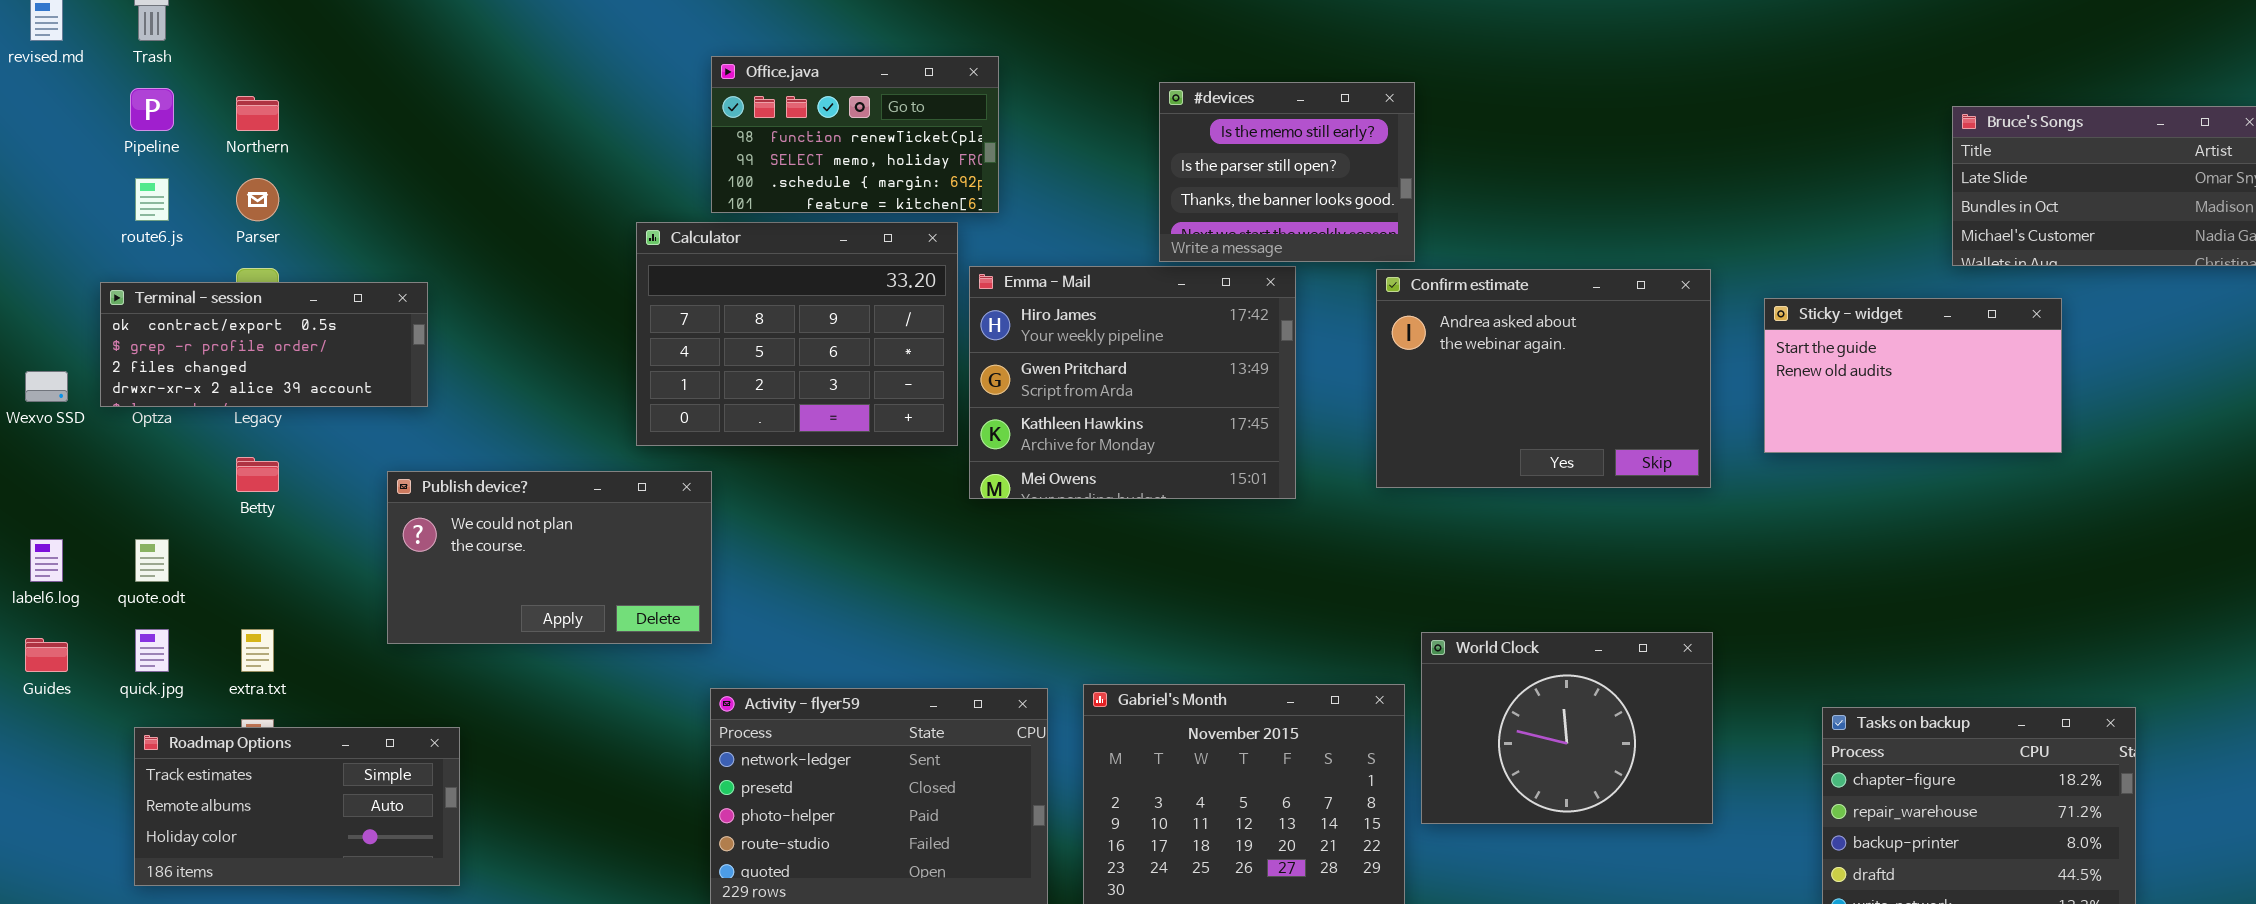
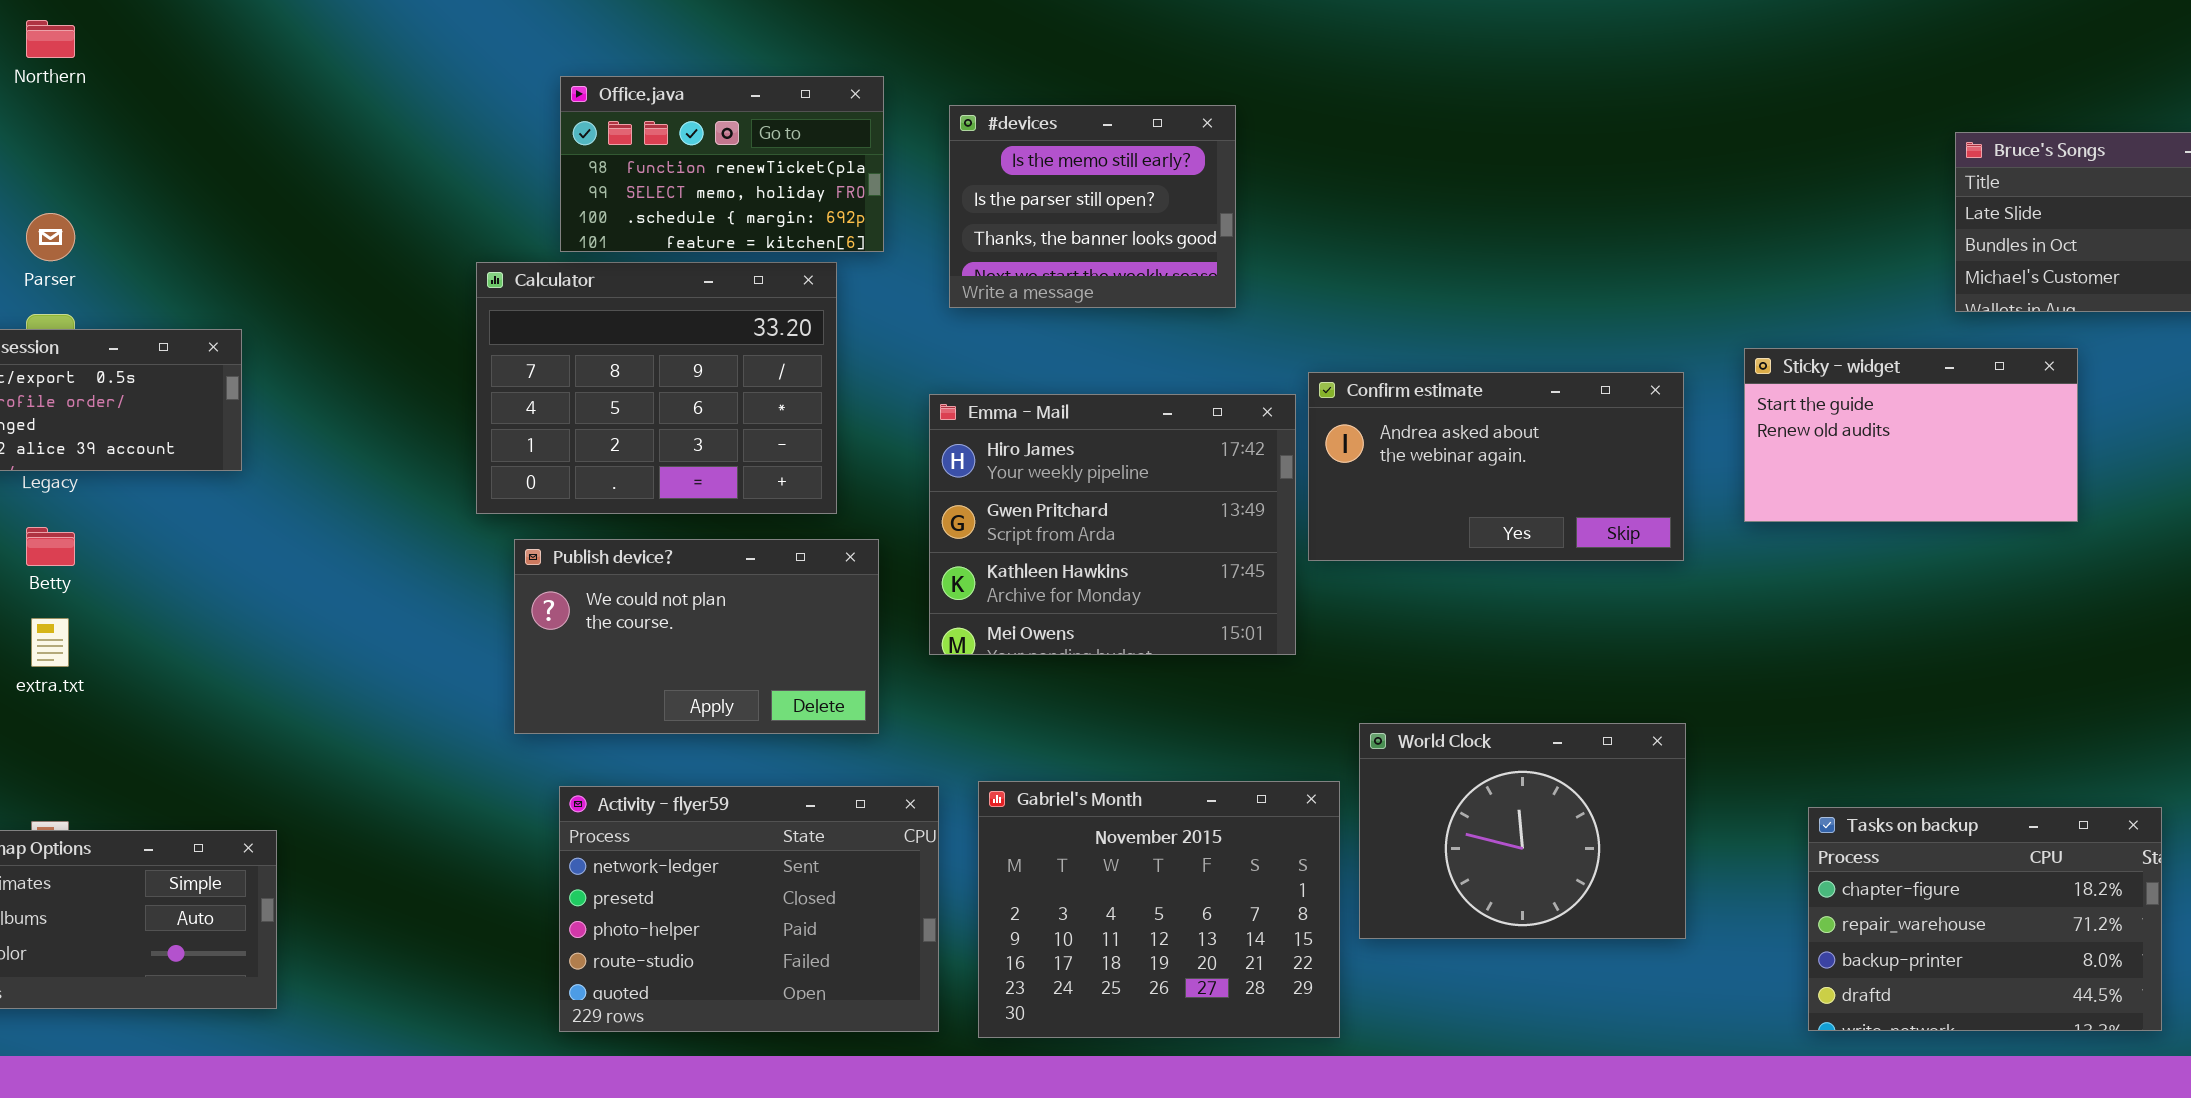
#devices: [1159,82,1415,262] -> [949,105,1236,308], moved
Northern: [236,96,279,131] -> [26,20,75,58], moved
Emma - Mail: [969,266,1296,499] -> [929,394,1296,655], moved
Confirm estimate: [1376,269,1711,488] -> [1308,372,1684,561], resized
Publish device?: [387,471,712,644] -> [514,539,879,734], moved
extra.txt: [241,629,274,672] -> [31,618,69,667], moved

